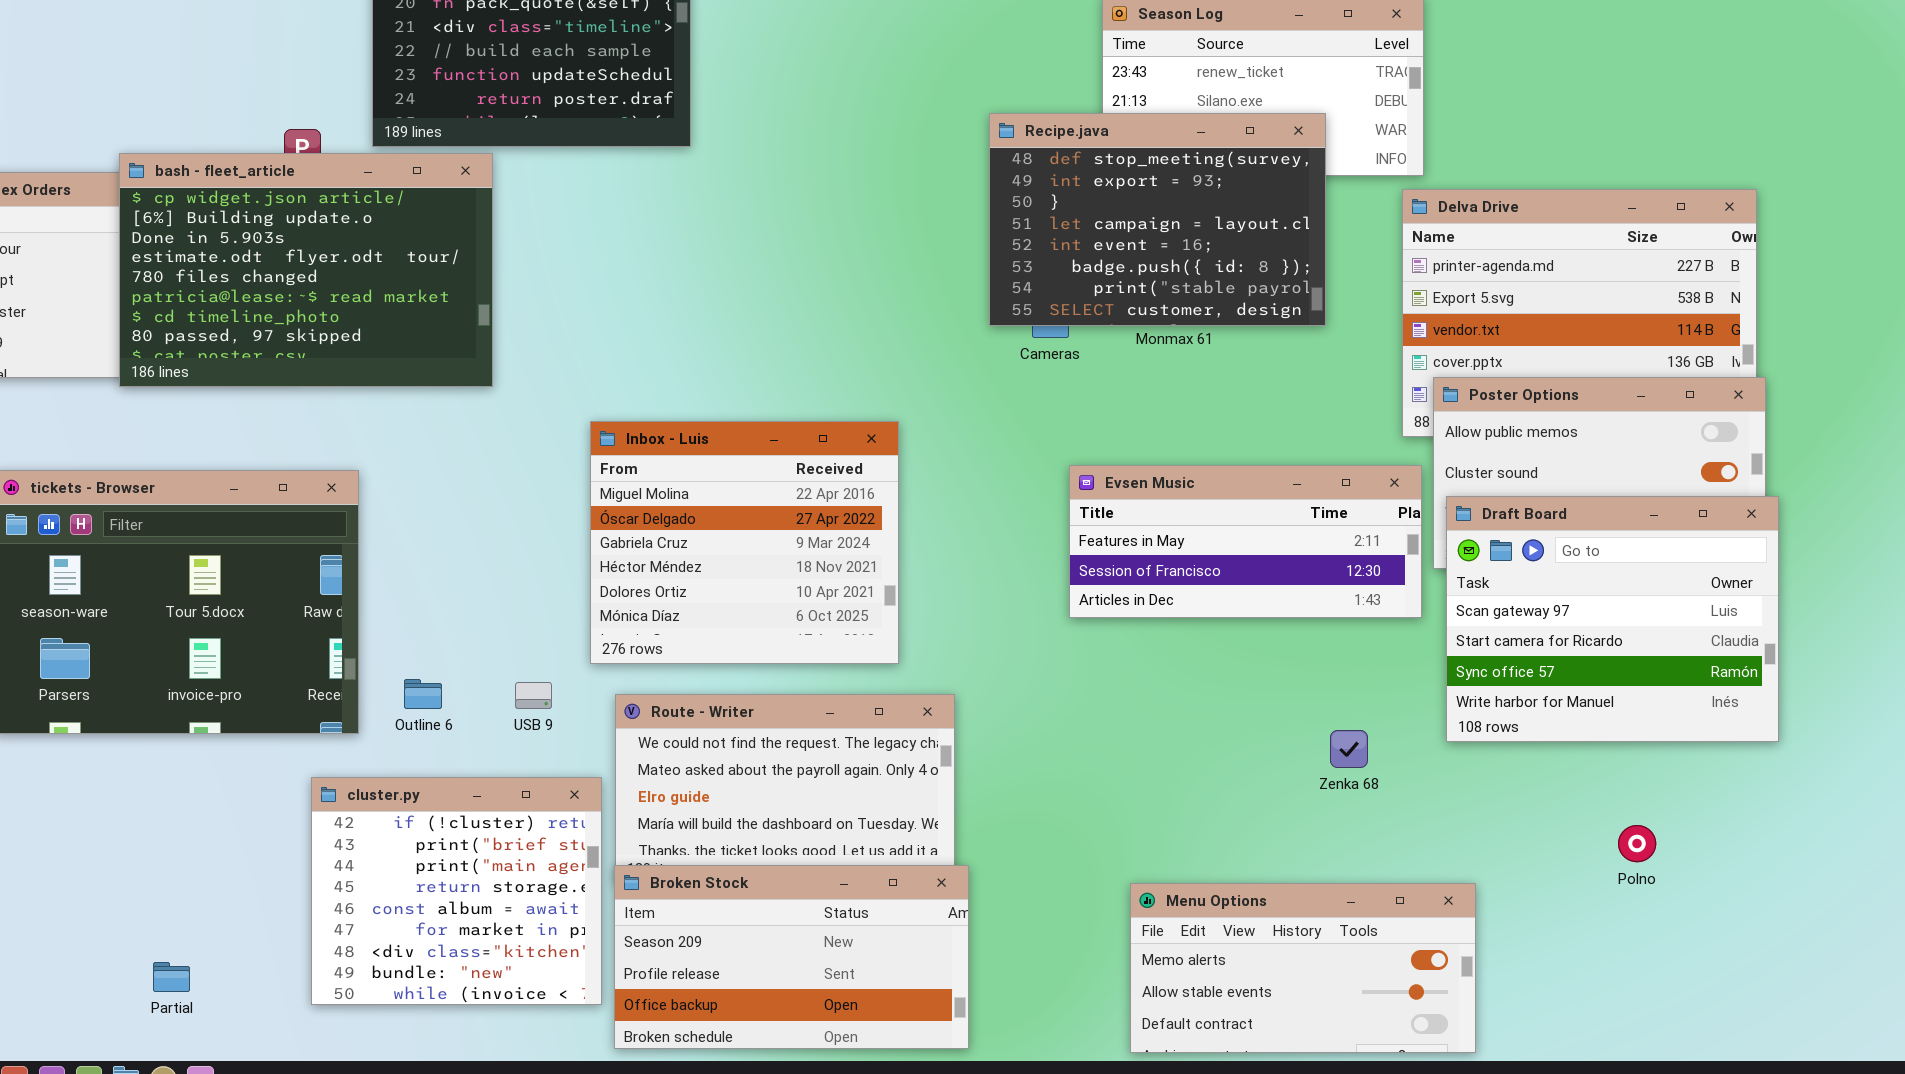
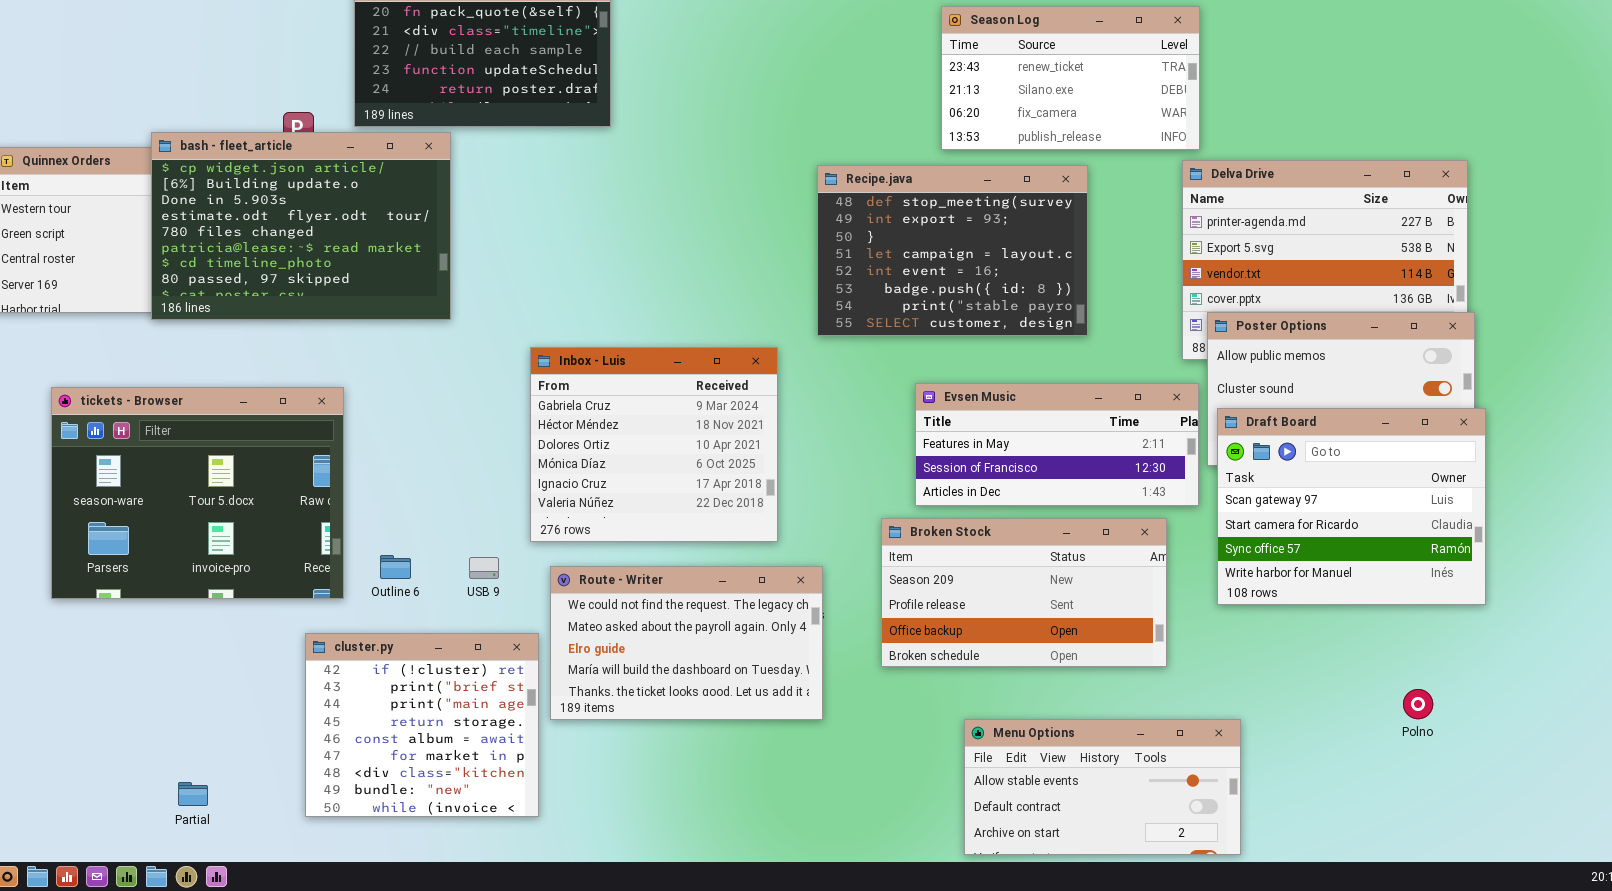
Recipe.java: [989,113,1326,326] -> [817,165,1088,336], moved
Inbox - Luis: [590,421,899,664] -> [530,347,778,542], scrolled down 2 rows
Polno: [1618,825,1656,862] -> [1403,689,1433,719], moved
Broken Stock: [614,865,969,1049] -> [881,518,1167,667], moved
Menu Options: [1130,883,1476,1053] -> [964,719,1241,855], scrolled down 1 row

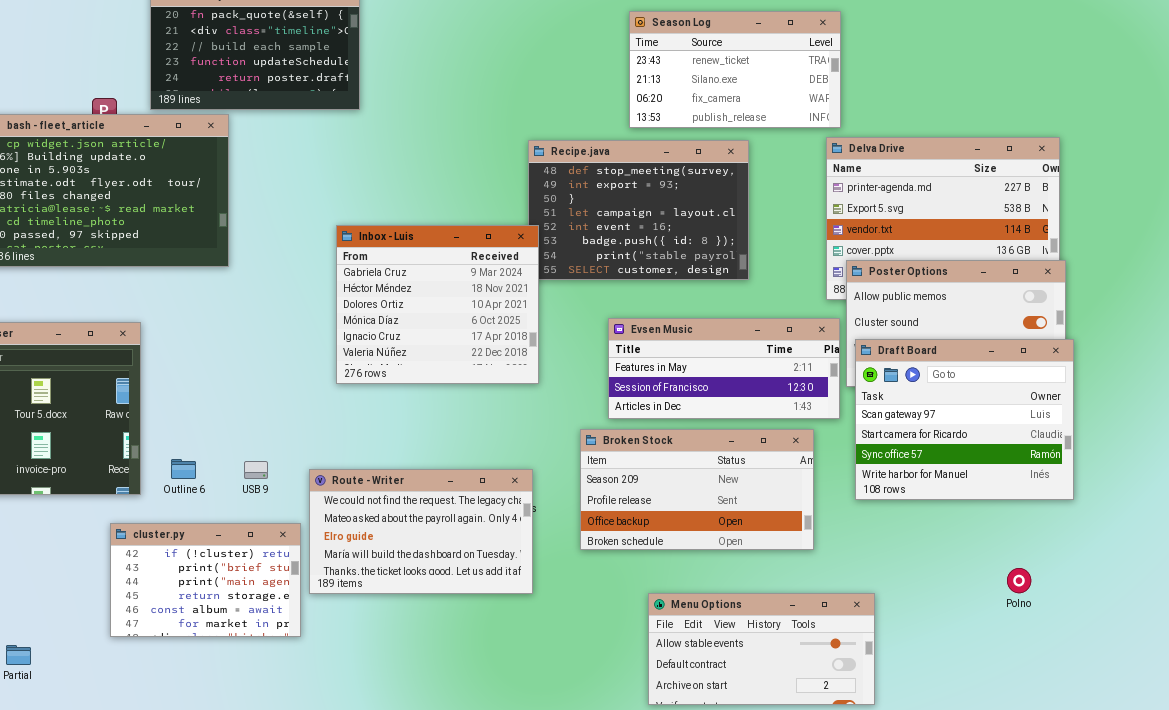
Inbox - Luis: [530,347,778,542] -> [336,225,539,384], moved
cluster.py: [305,633,539,817] -> [110,523,301,637], resized

